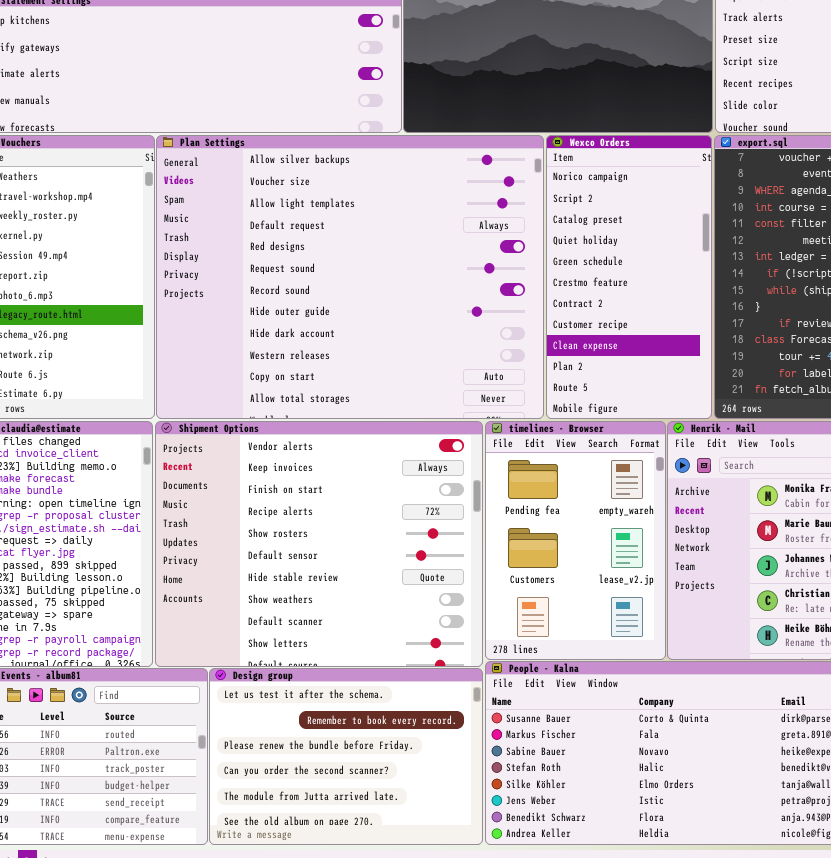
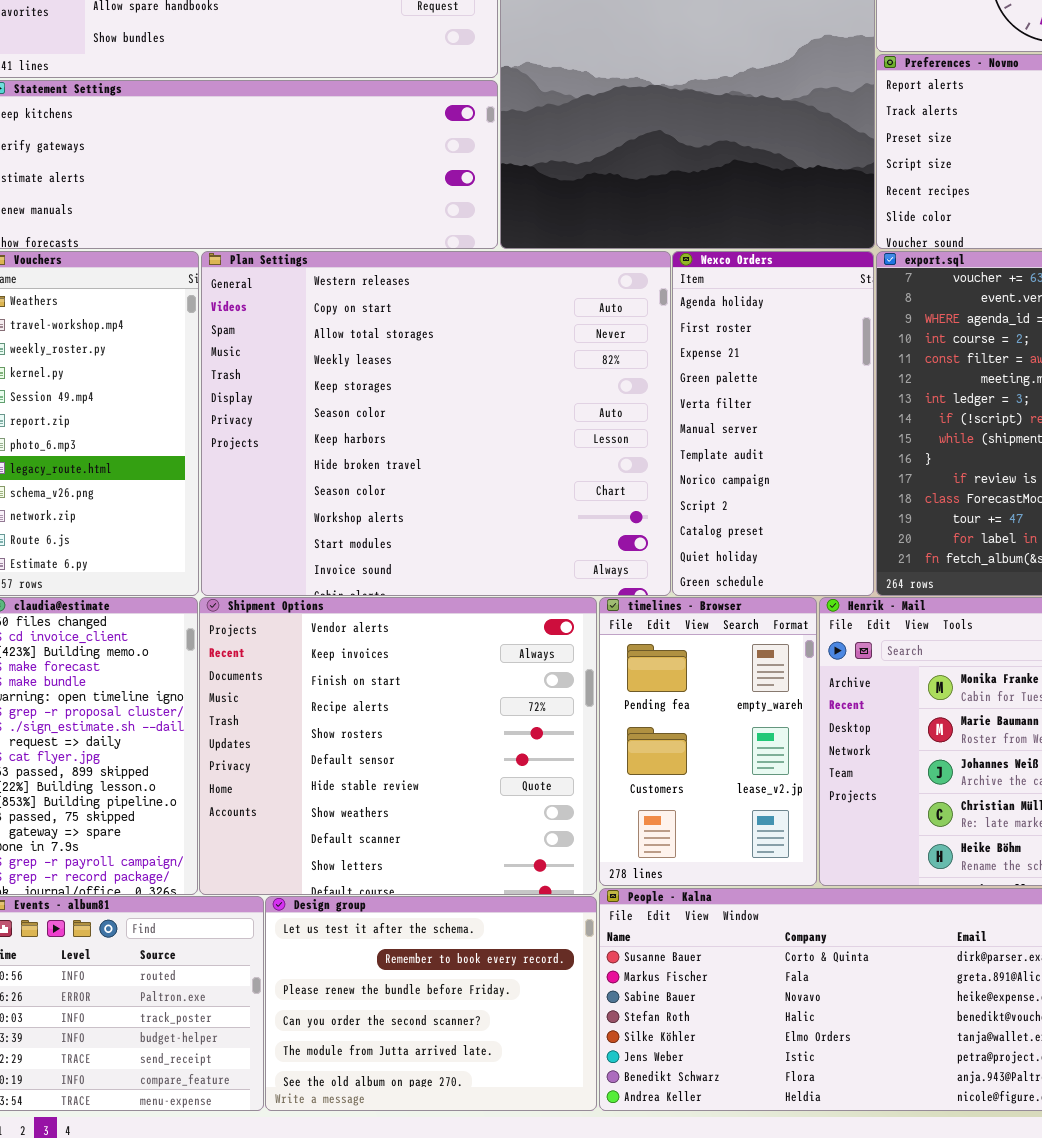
Plan Settings: [156,135,544,419] -> [201,251,671,596], scrolled down 9 rows
Wexco Orders: [546,135,712,419] -> [672,251,874,596], scrolled up 7 rows

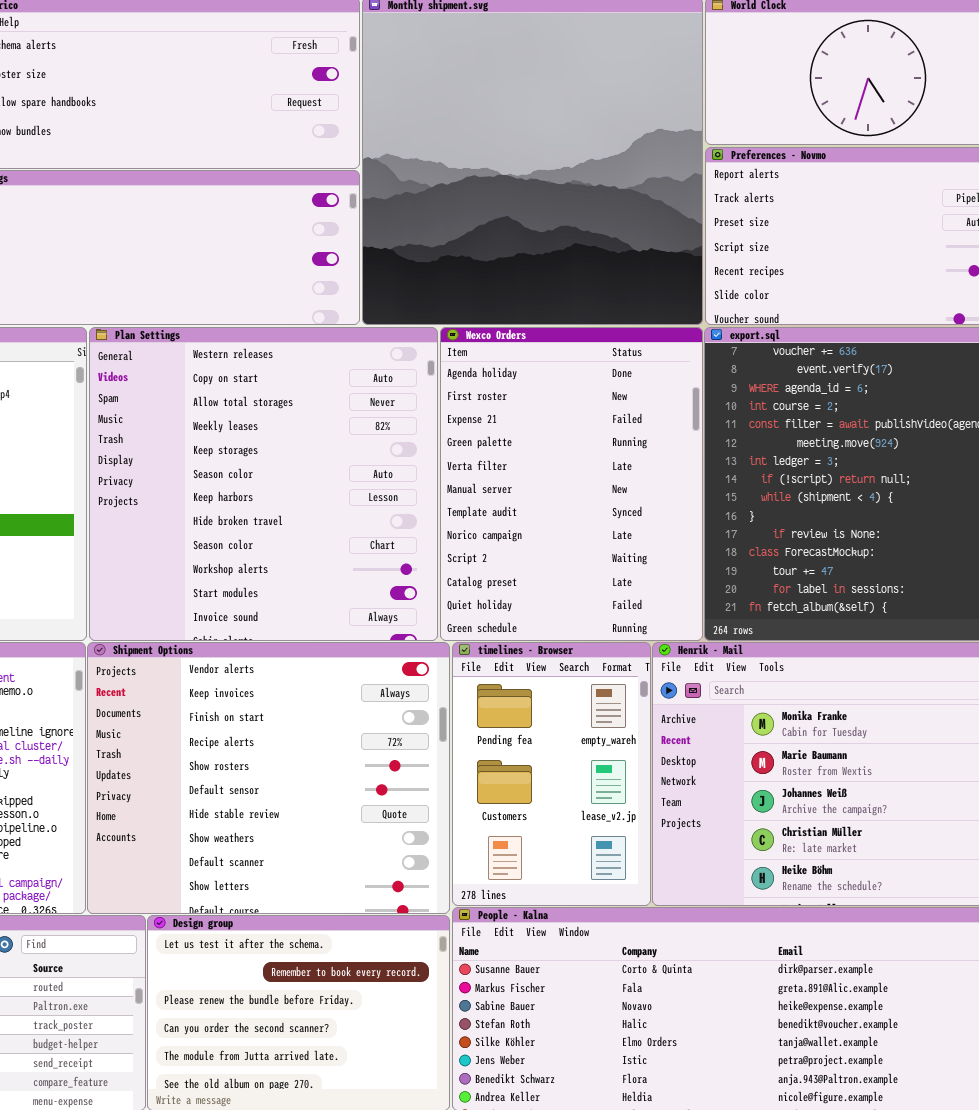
Plan Settings: [201,251,671,596] -> [89,327,438,641], resized
Wexco Orders: [672,251,874,596] -> [440,327,703,641], resized

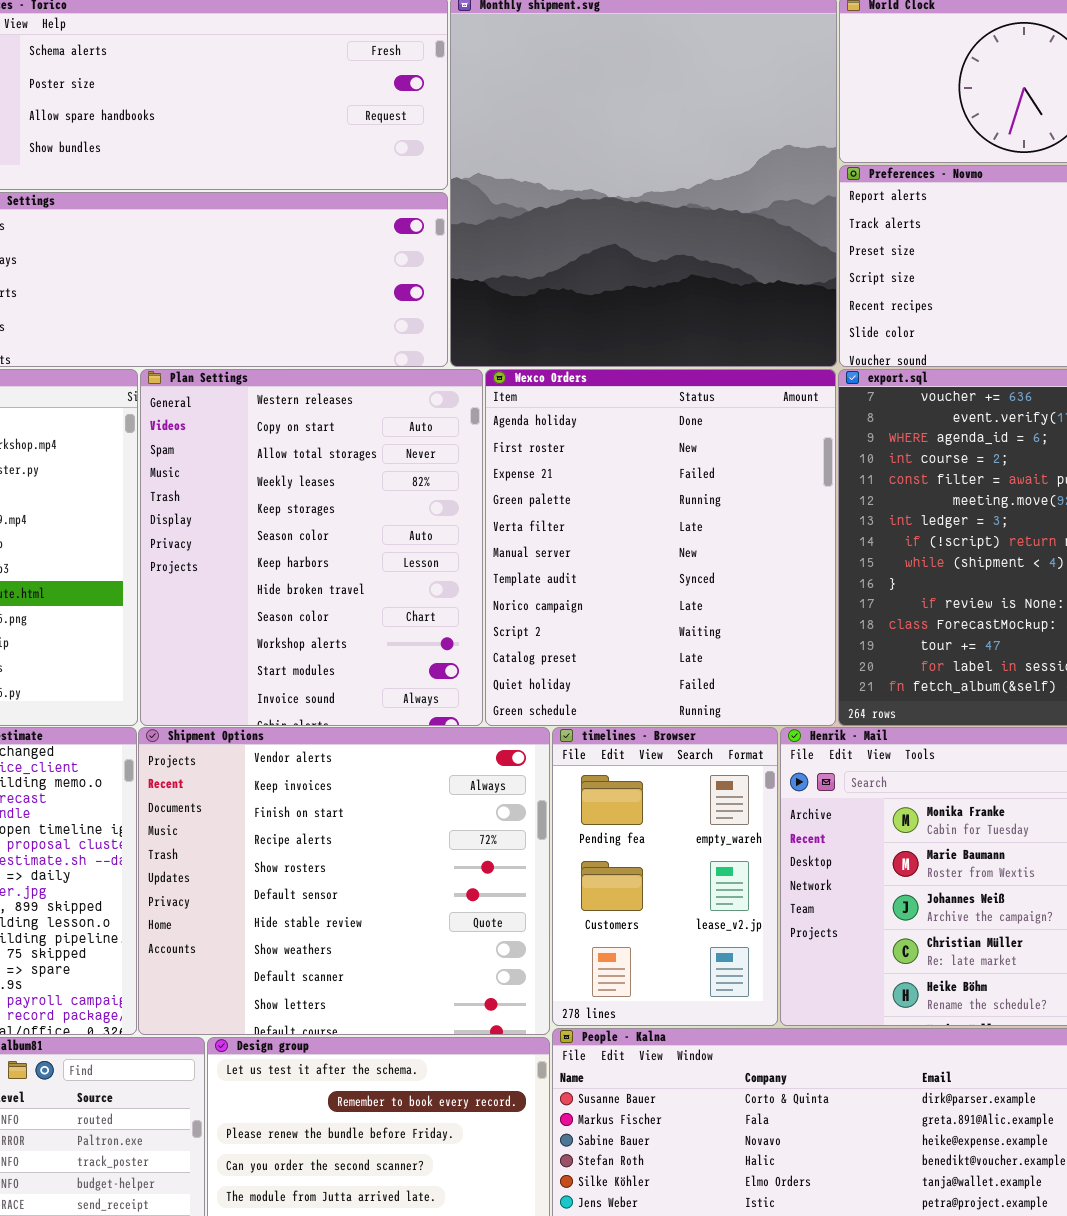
Plan Settings: [89,327,438,641] -> [140,369,483,726], resized
Wexco Orders: [440,327,703,641] -> [485,369,836,726], resized

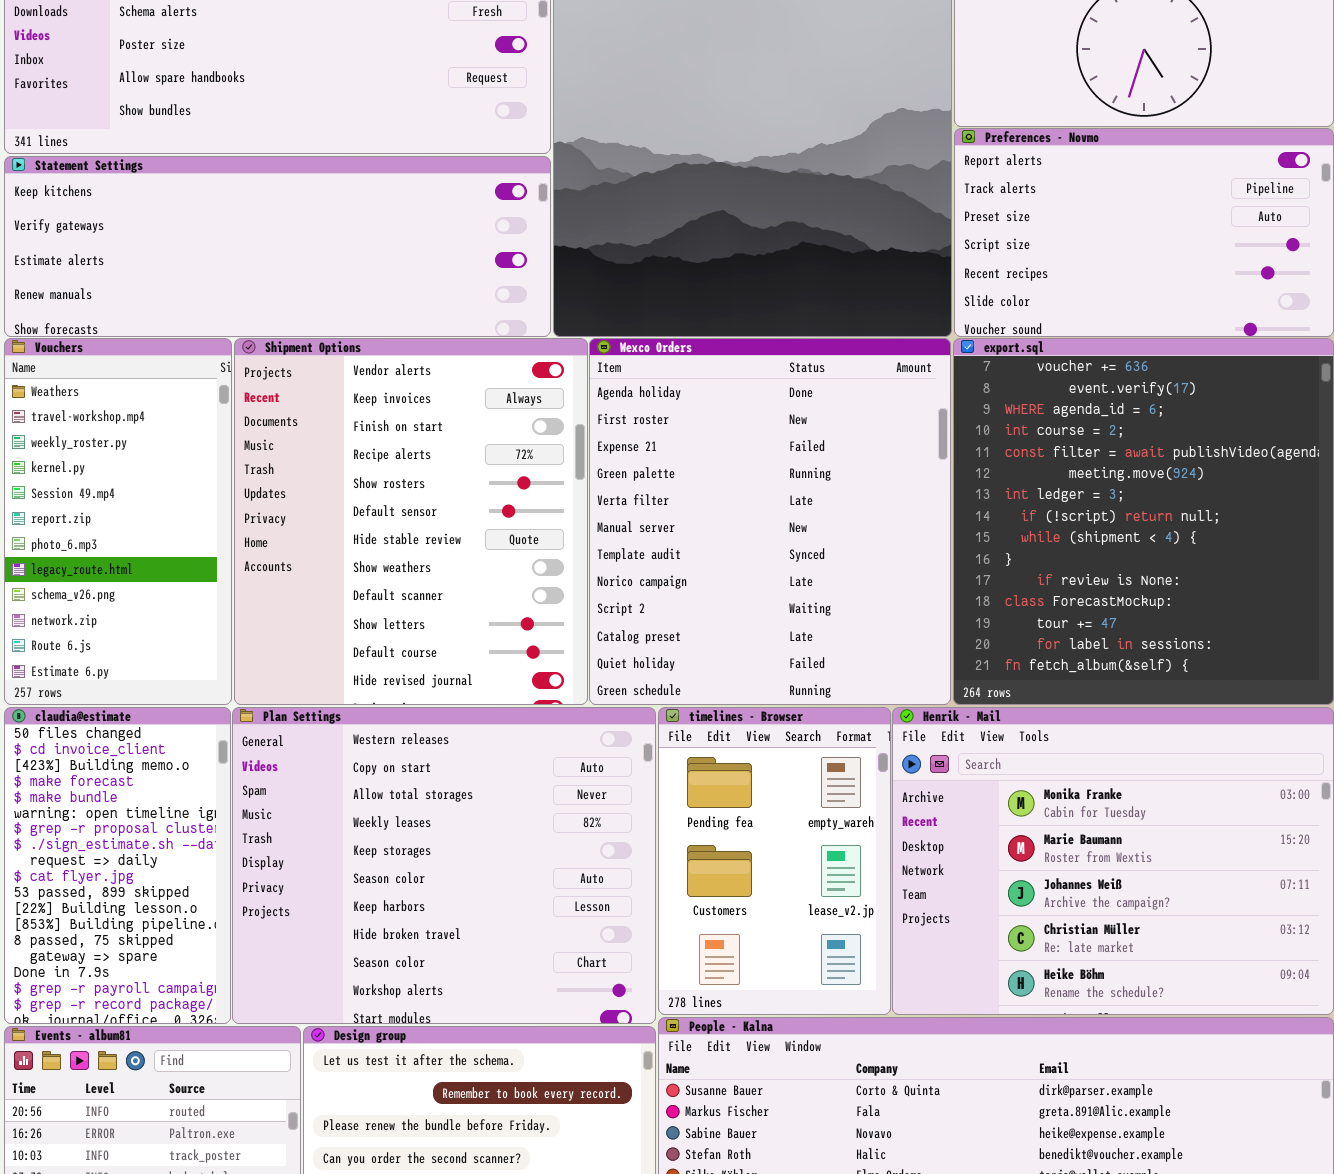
Plan Settings: [140,369,483,726] -> [232,707,656,1024], moved, resized
Shipment Options: [138,727,550,1035] -> [234,338,588,705], moved, resized

